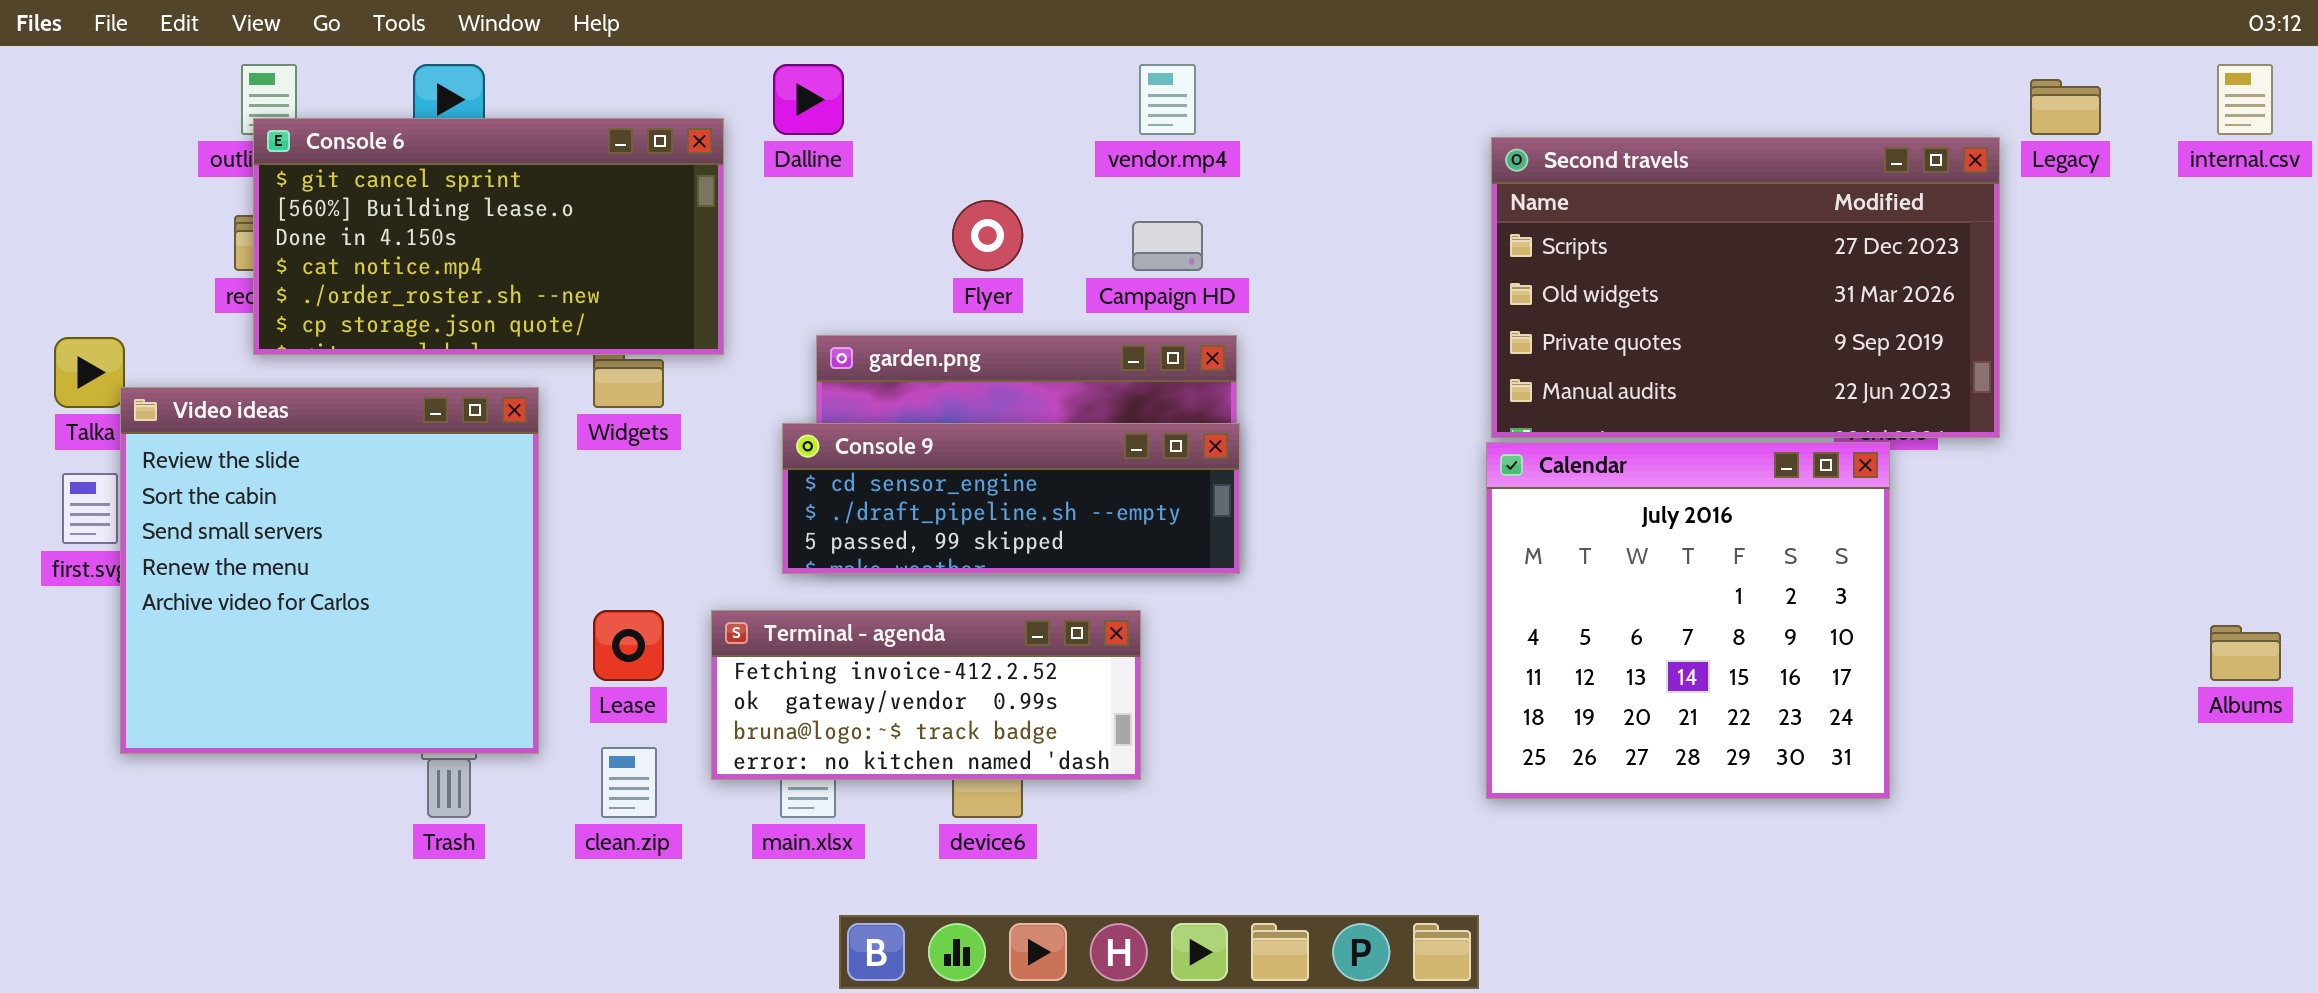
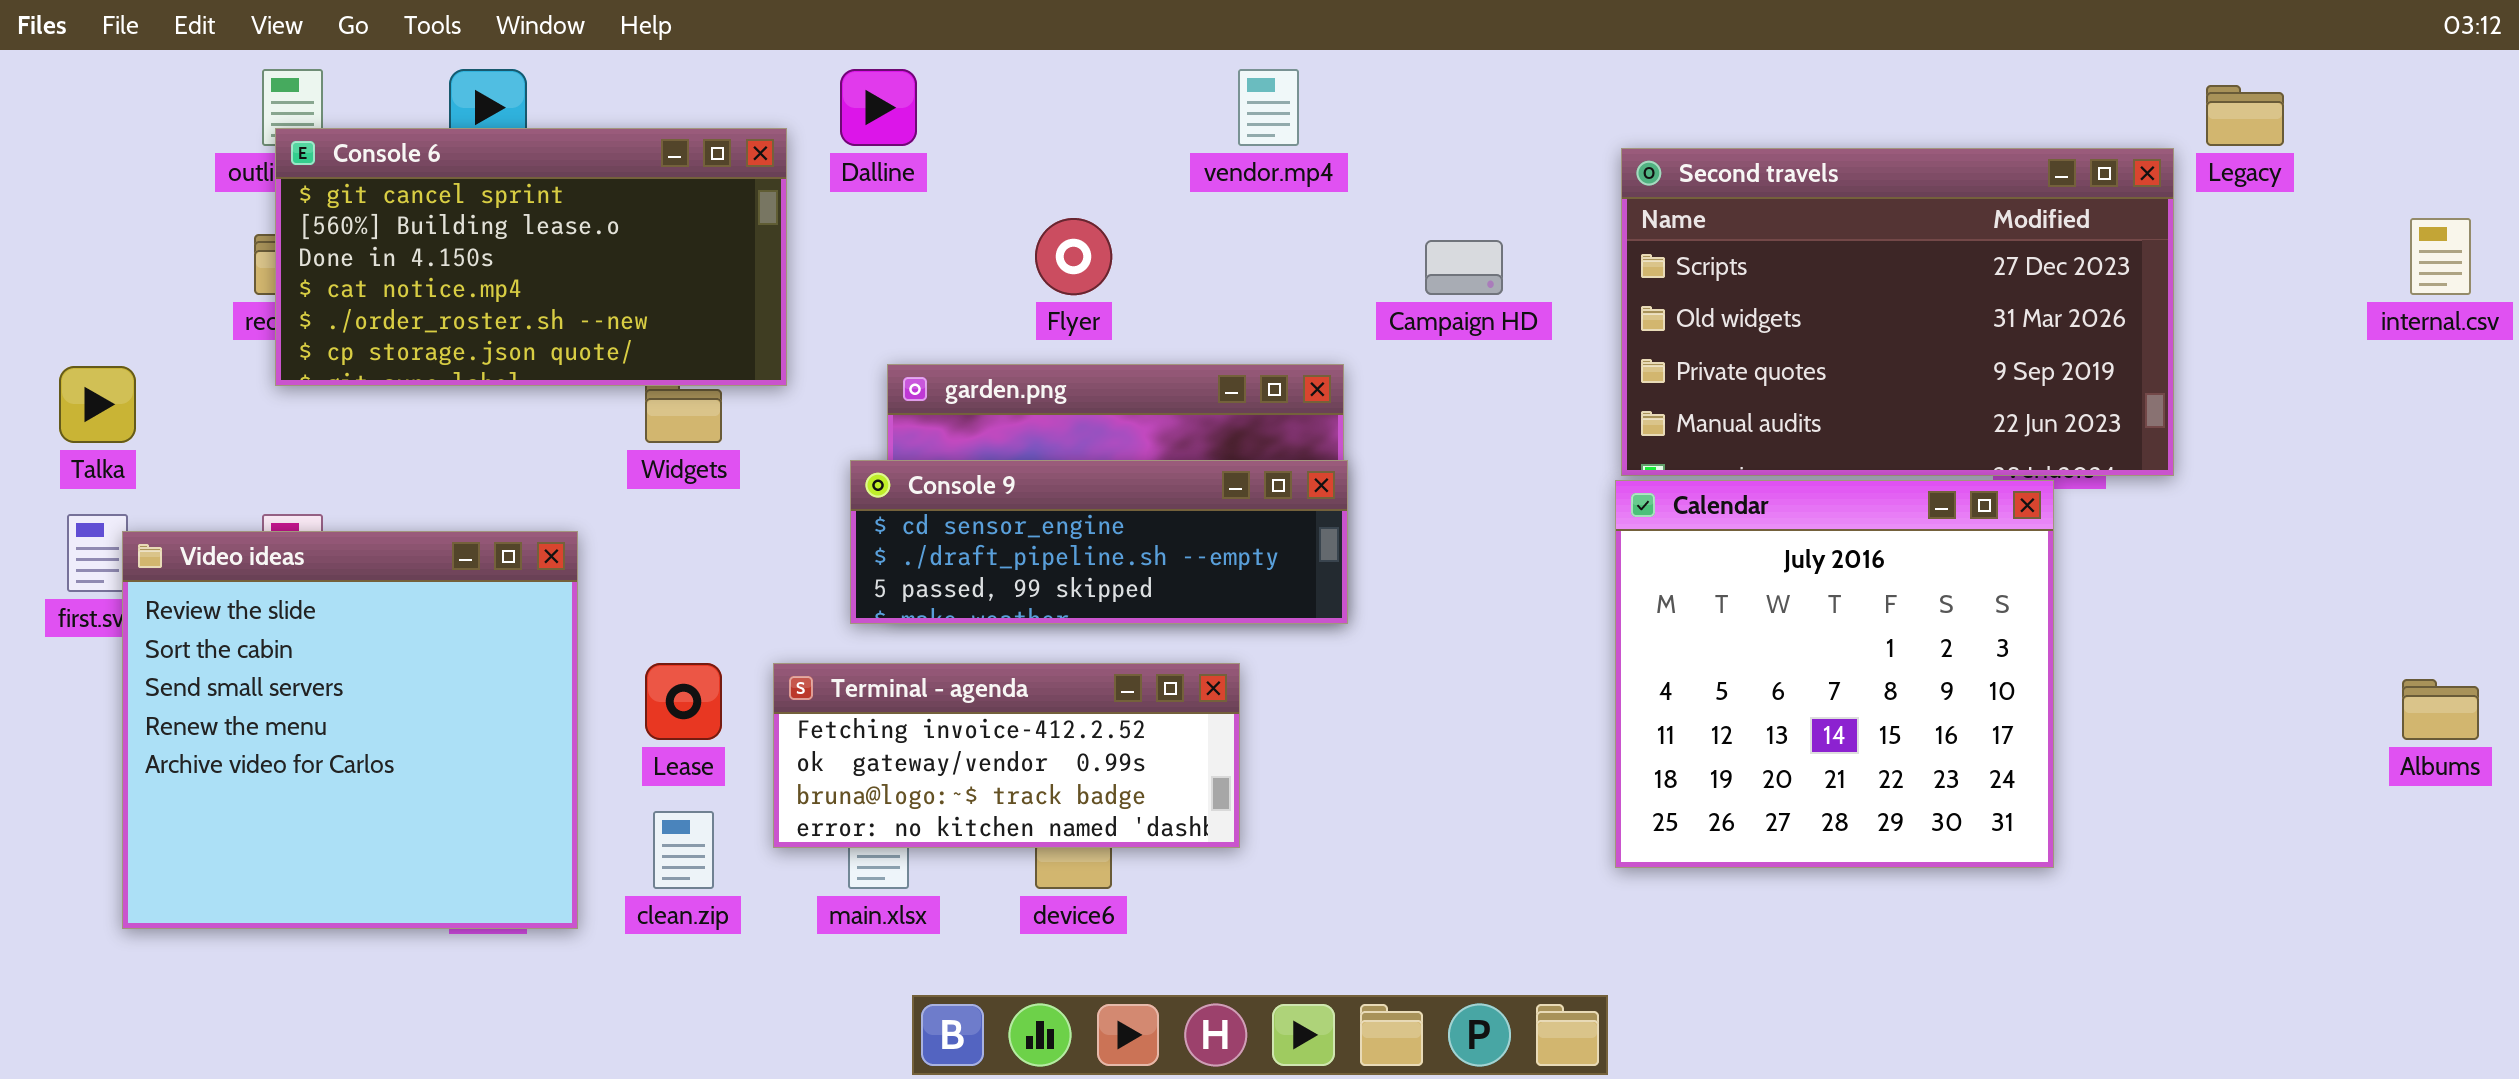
internal.csv: [2217,64,2273,135] -> [2410,218,2471,295], moved
Campaign HD: [1132,221,1203,271] -> [1425,240,1503,295], moved
Video ideas: [120,387,539,754] -> [122,531,578,929], moved

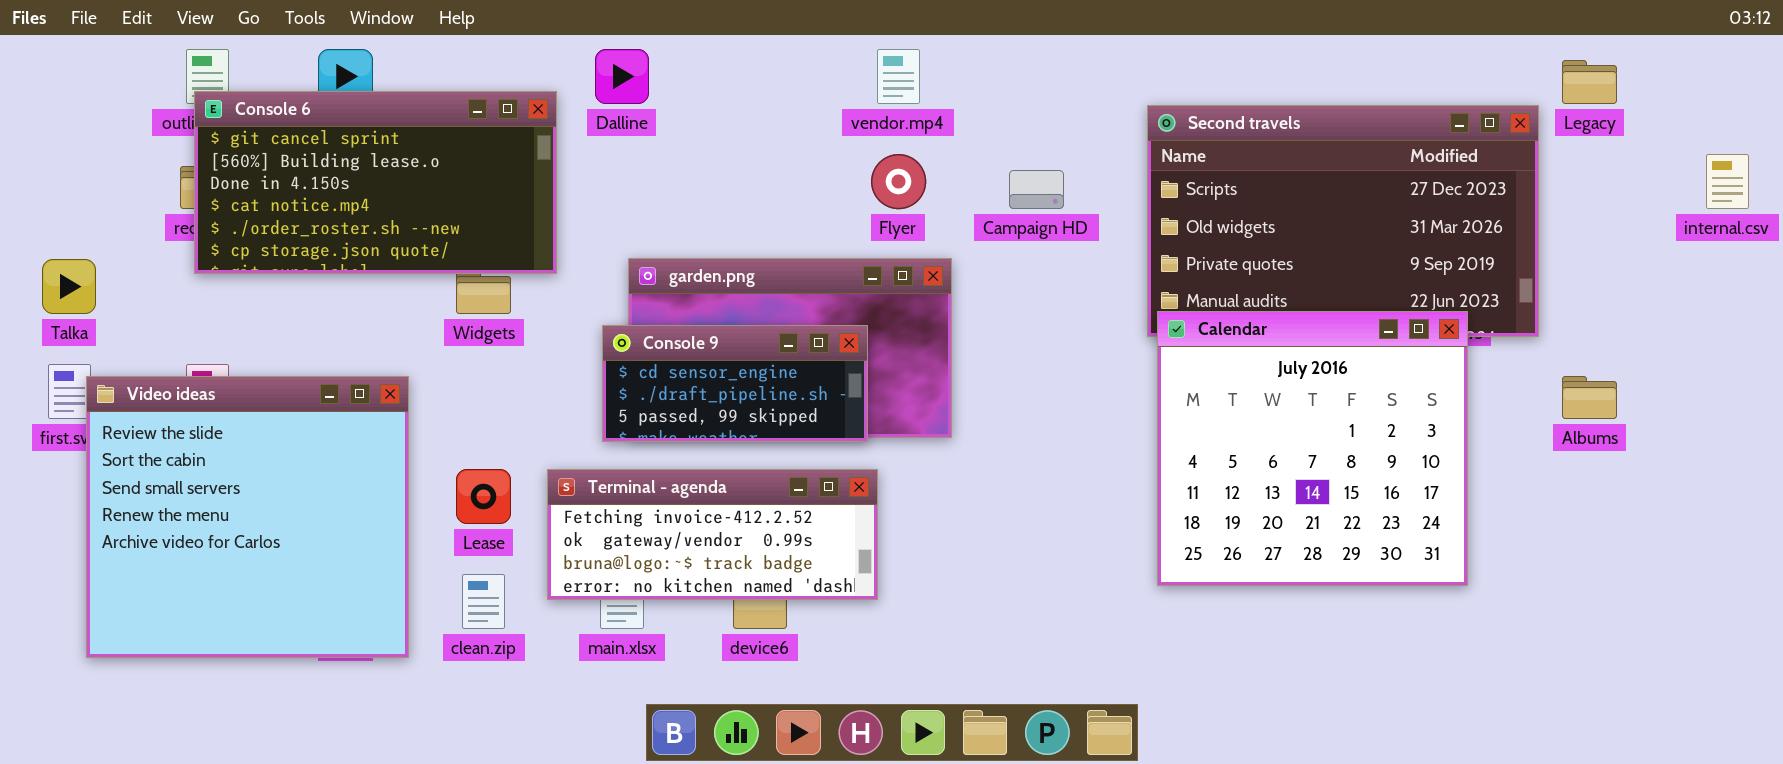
Flyer: [1035,218,1112,295] -> [871,154,926,209], moved
Console 9: [850,460,1348,624] -> [602,325,868,442], resized
Calendar: [1615,480,2054,868] -> [1157,311,1468,586], moved
Albums: [2402,679,2479,740] -> [1562,376,1617,419], moved

